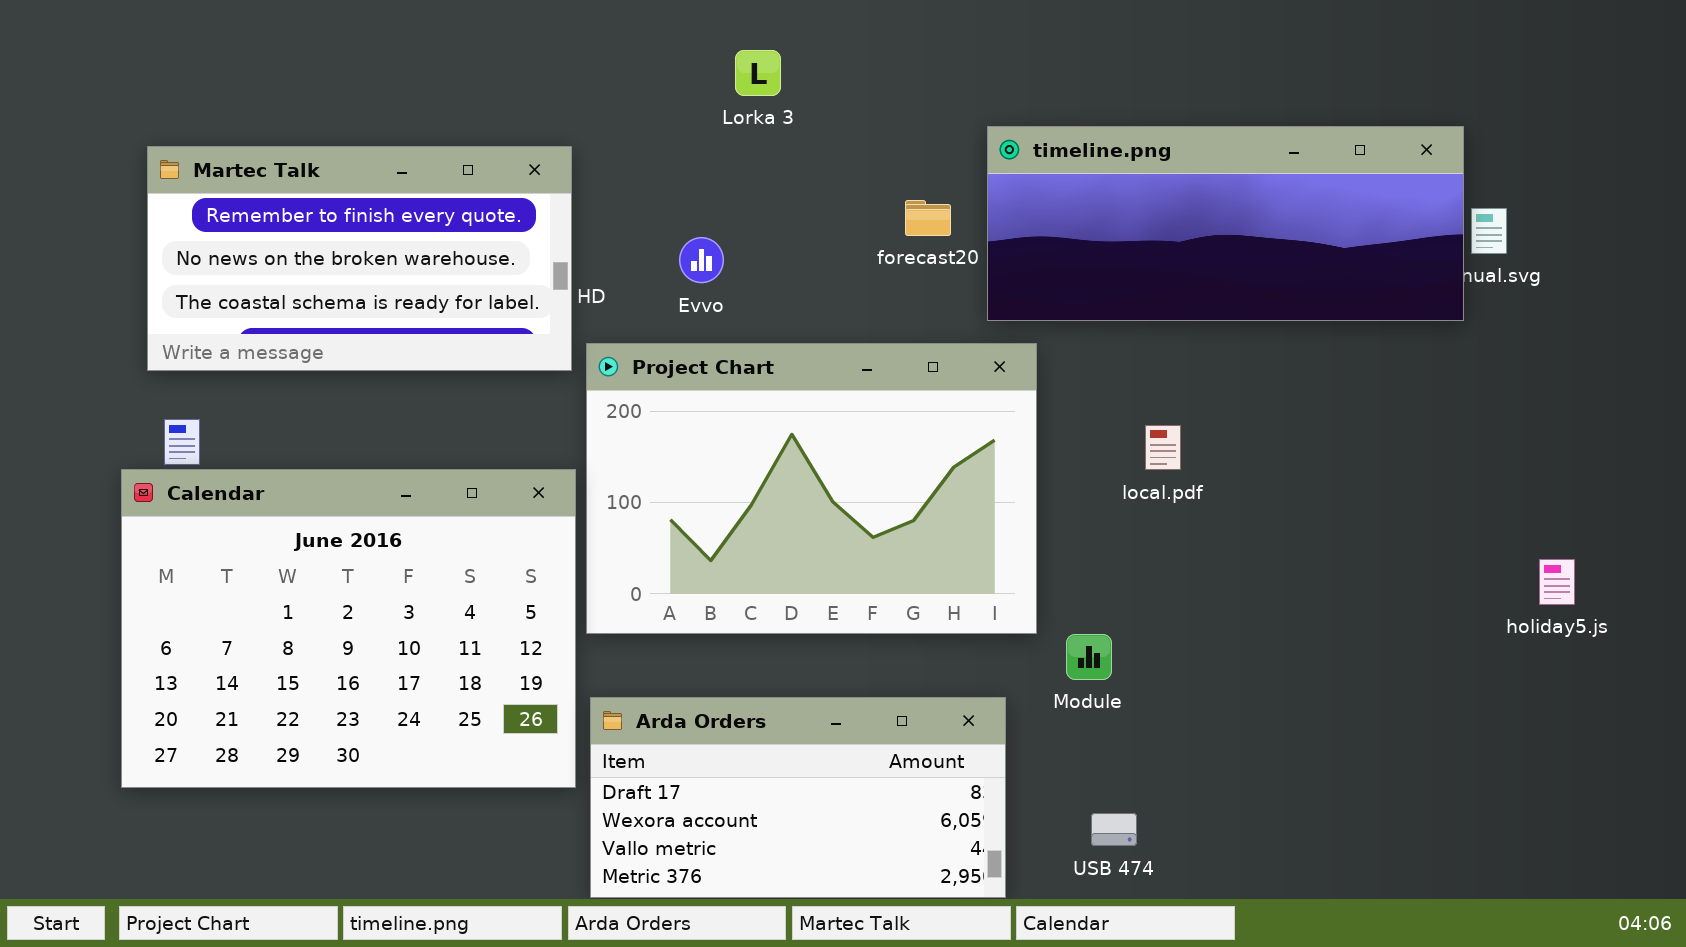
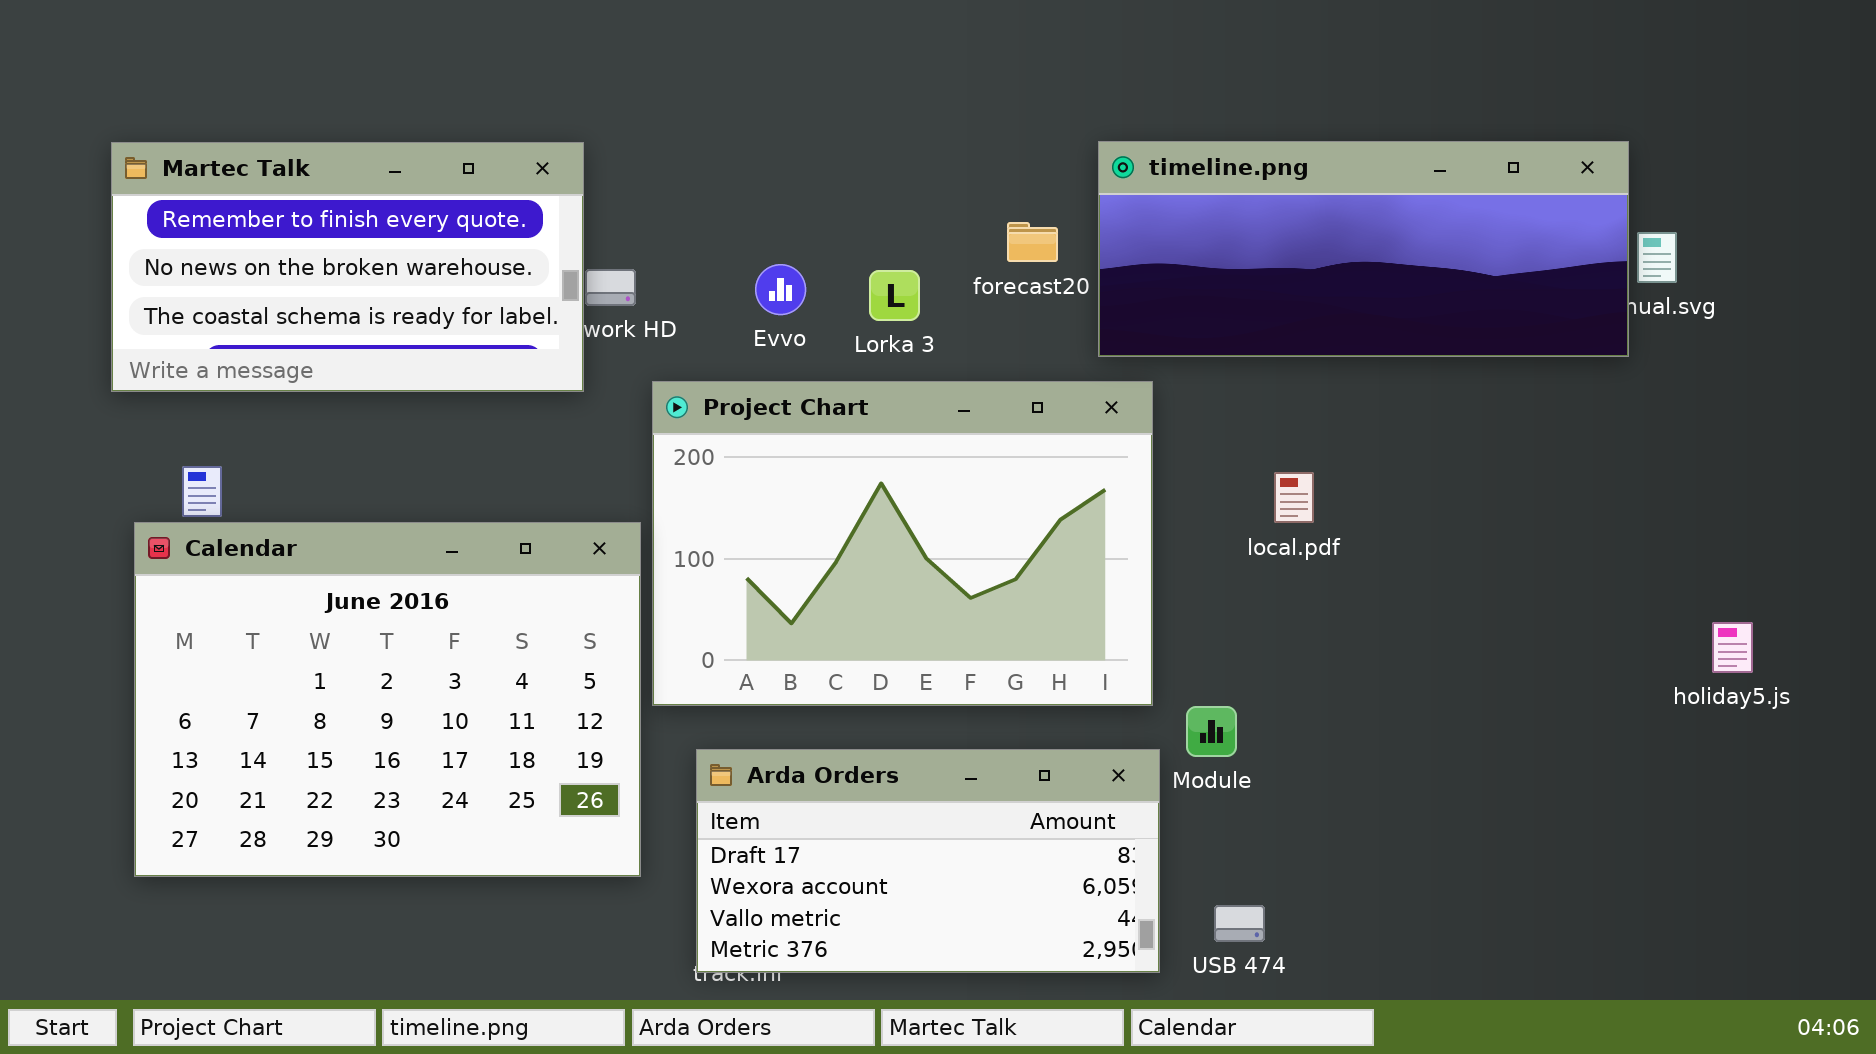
Lorka 3: [735,50,781,96] -> [869,270,920,321], moved
Martec Talk: [147,146,572,371] -> [111,142,584,392], moved
Arda Orders: [590,697,1006,898] -> [696,749,1160,973], moved

